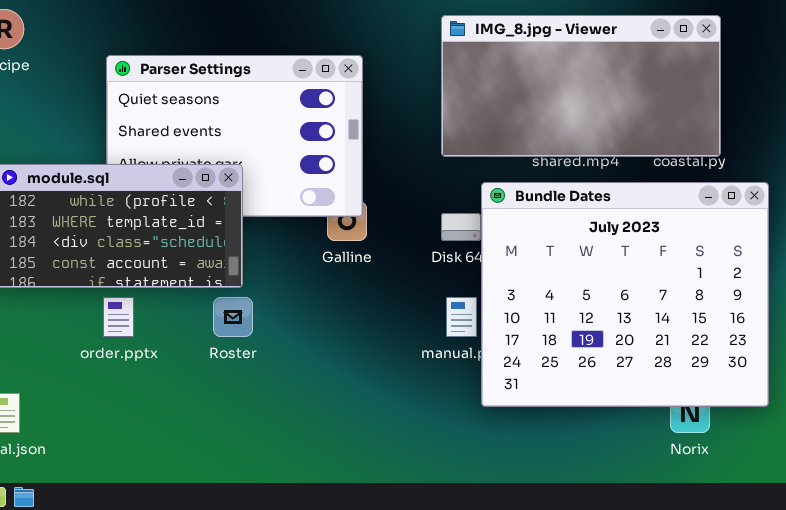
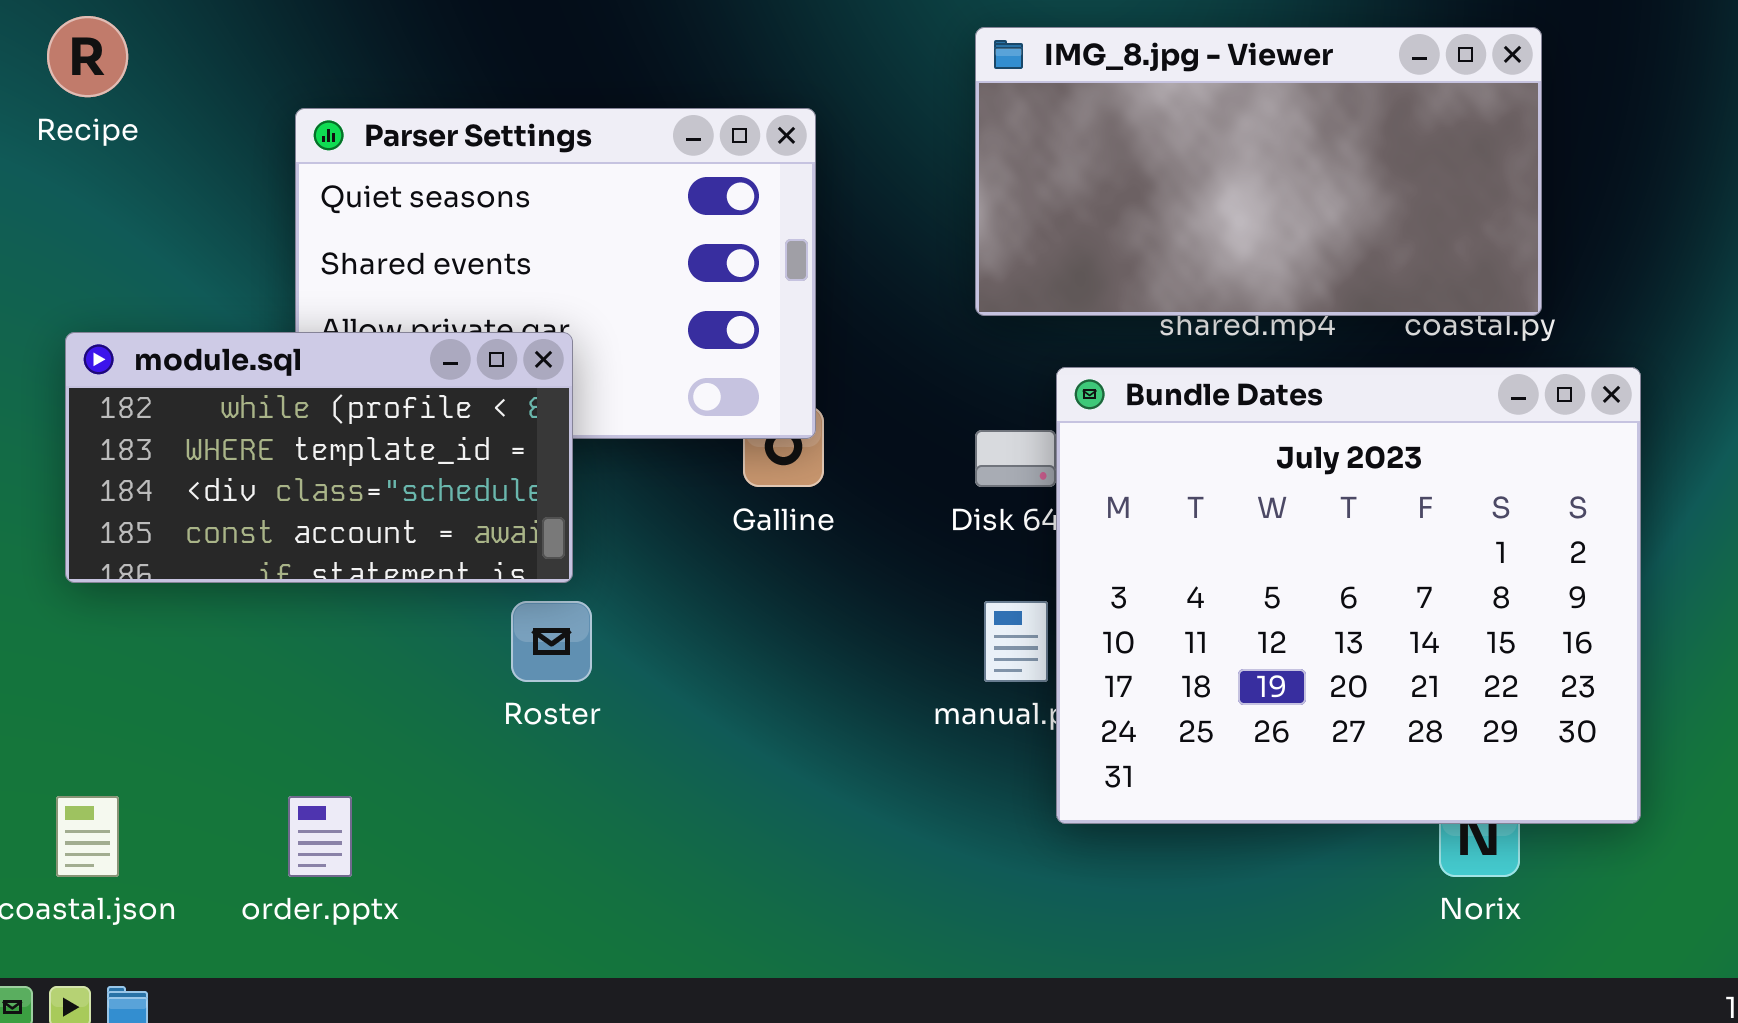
order.pptx: [103,297,134,337] -> [288,796,352,877], moved

